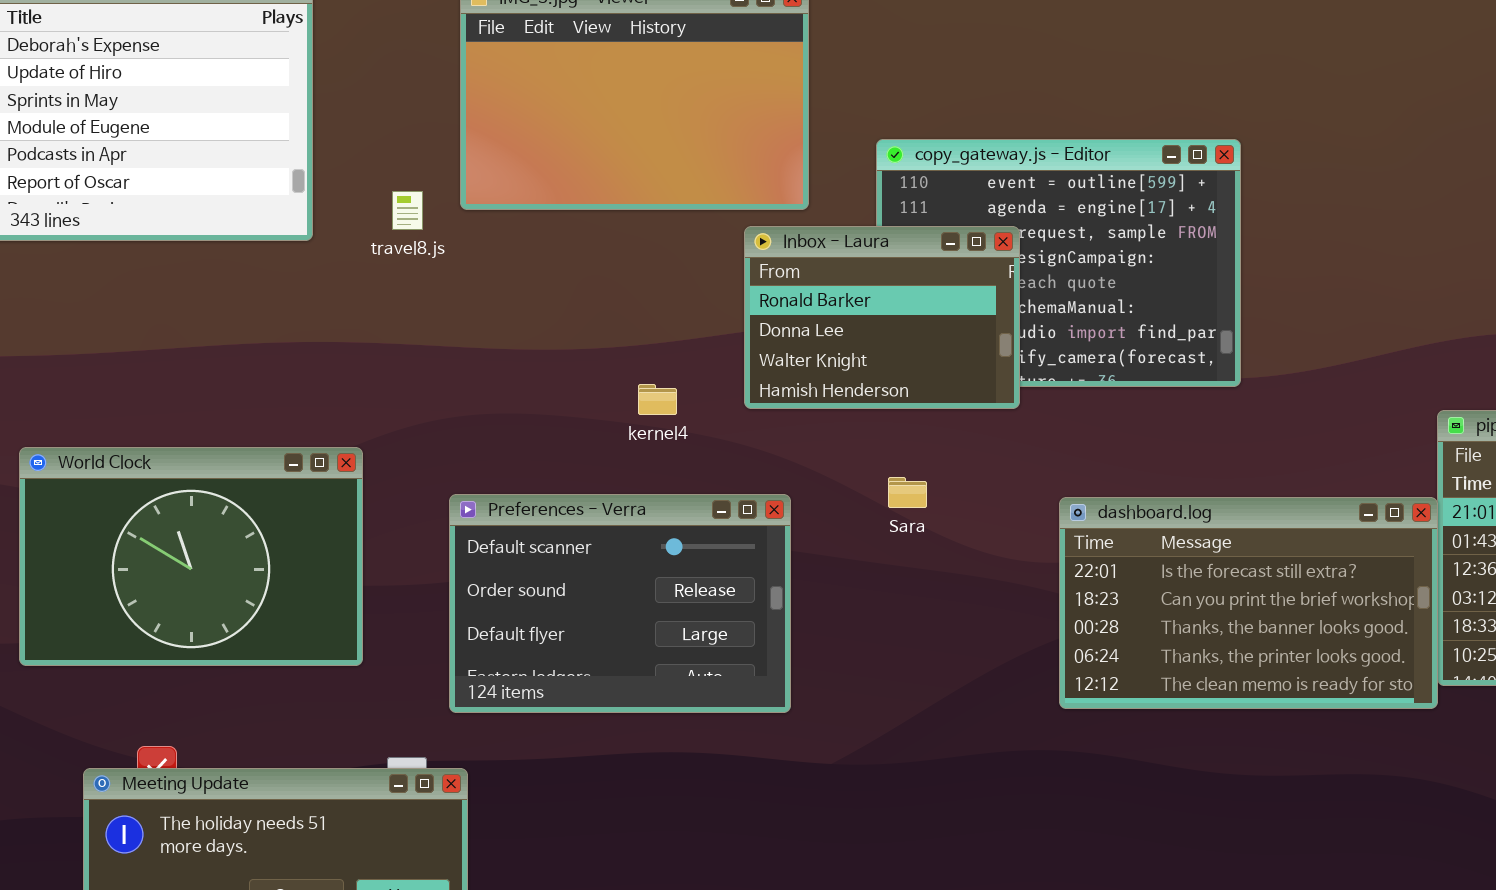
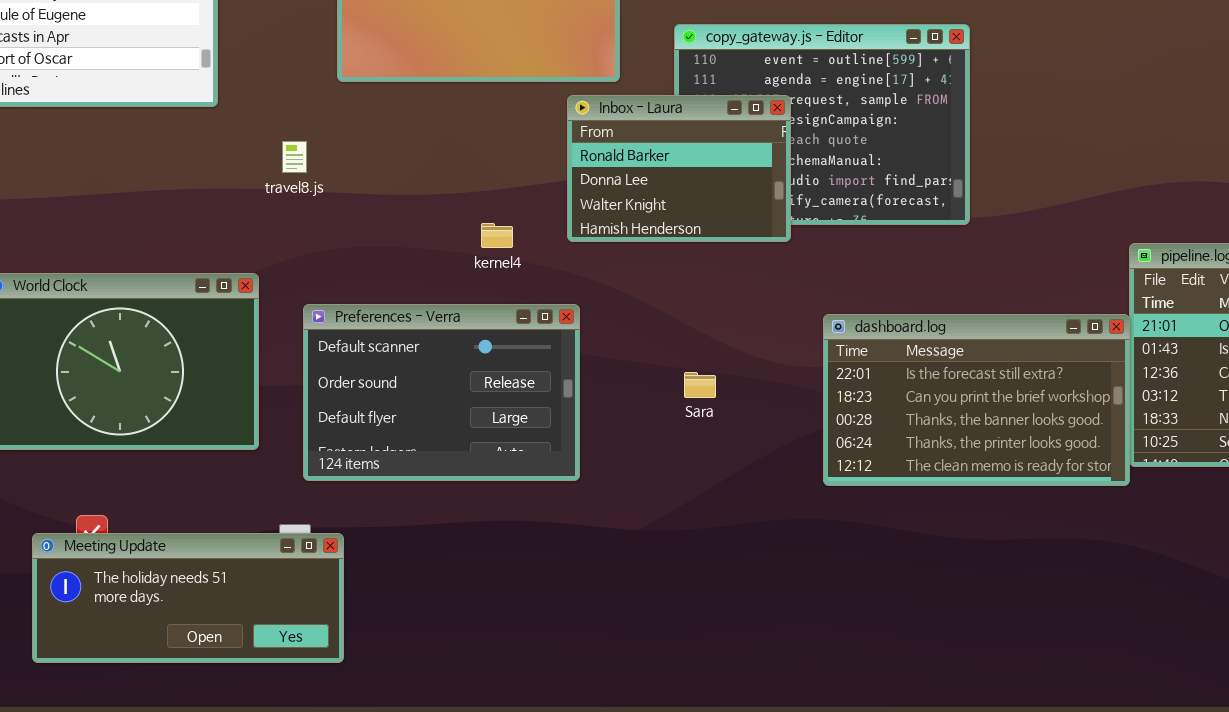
travel8.js: [392,191,423,230] -> [282,141,307,173], moved
Sara: [888,477,927,508] -> [684,372,716,398], moved
Preferences - Verra: [449,494,791,713] -> [303,304,580,481], moved

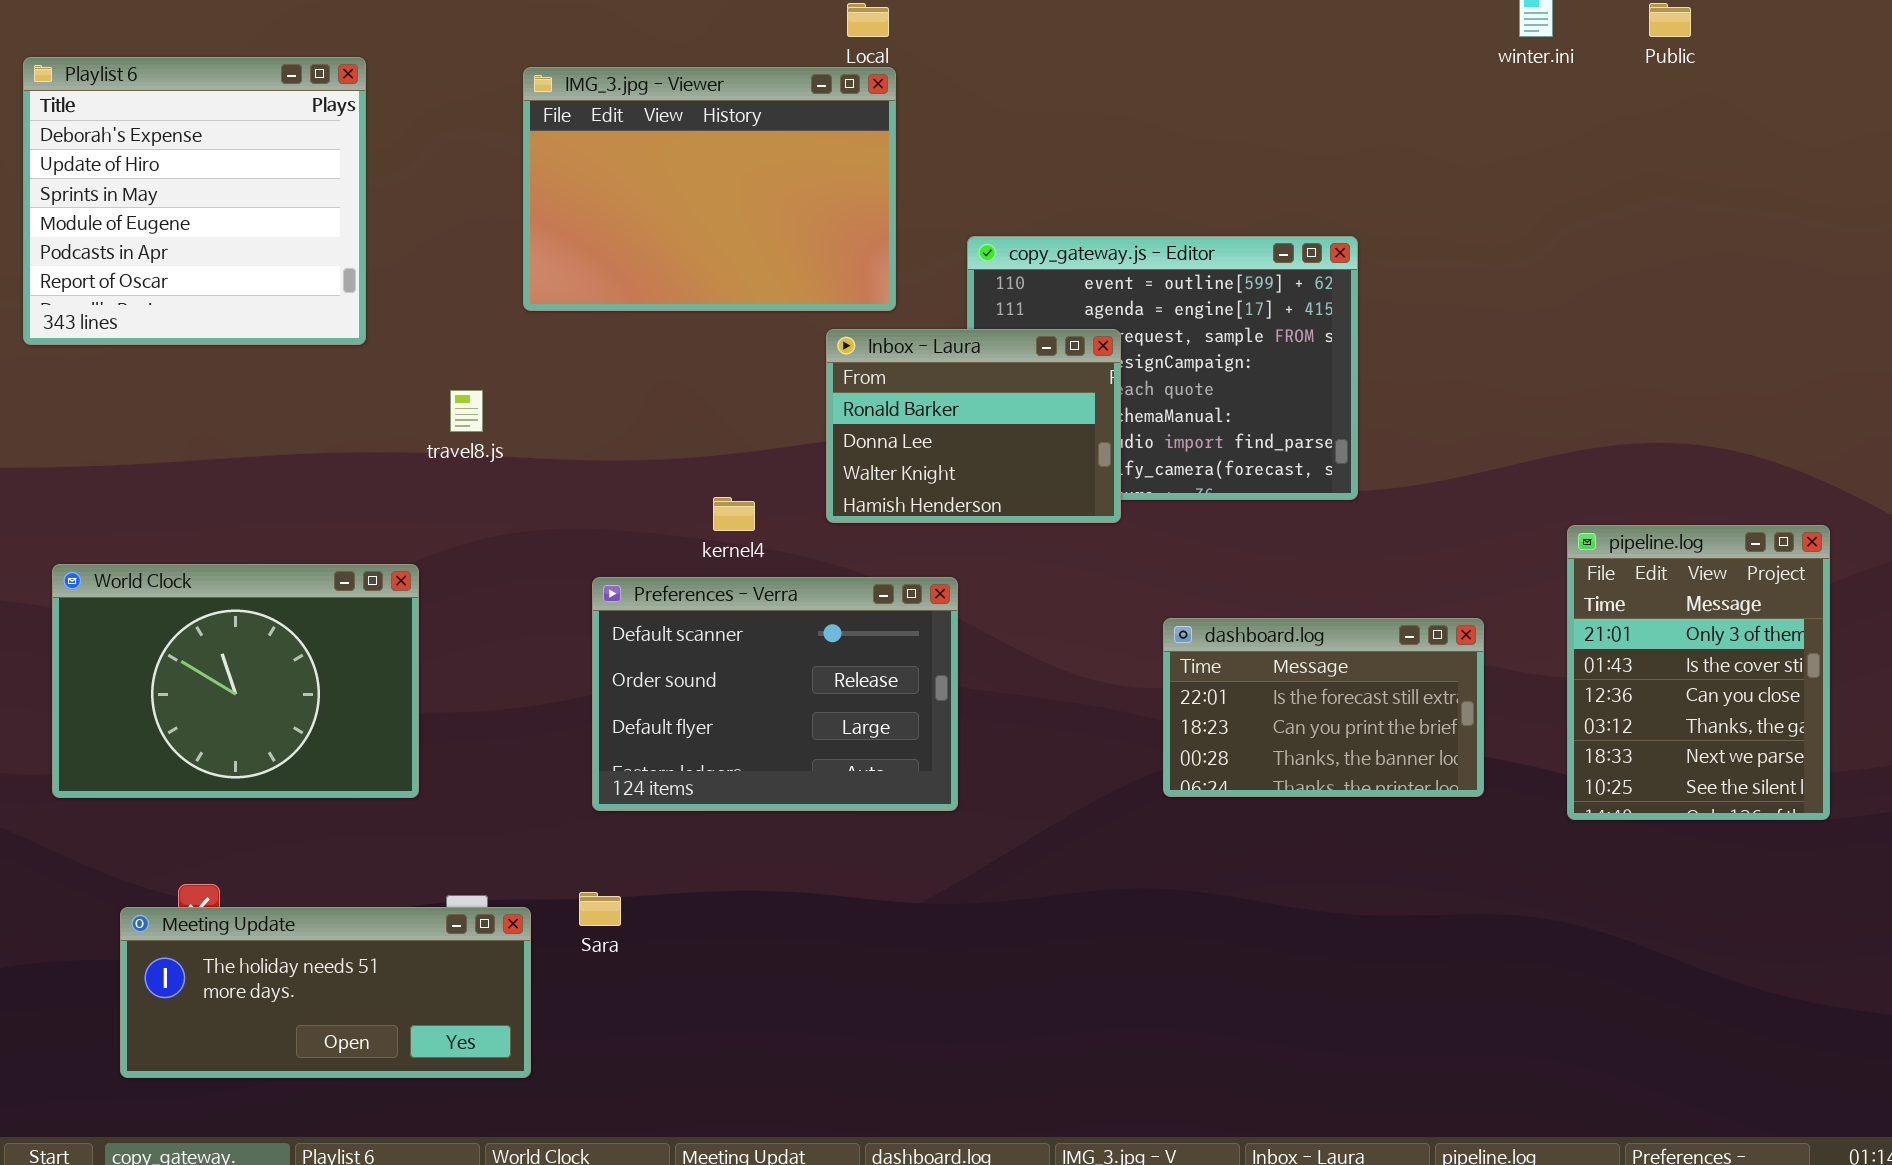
Preferences - Verra: [303,304,580,481] -> [592,577,958,811], moved
dashboard.log: [823,314,1130,486] -> [1163,618,1484,797], resized
Sara: [684,372,716,398] -> [579,892,621,926], moved

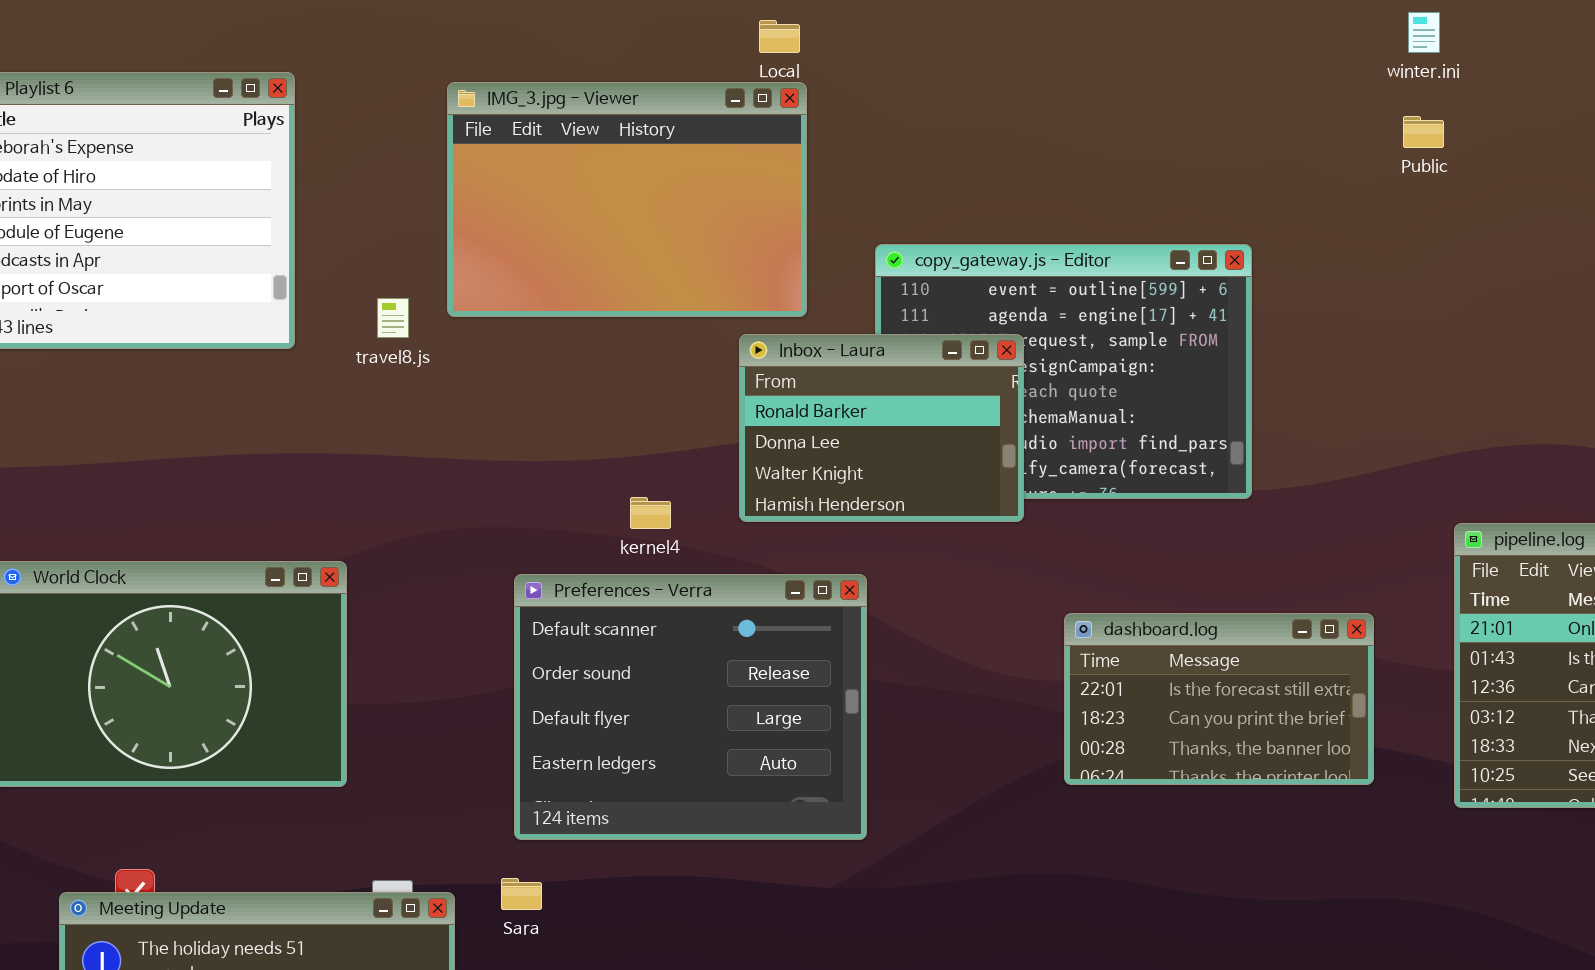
Public: [1649,3,1691,37] -> [1403,116,1444,148], moved
travel8.js: [450,390,483,432] -> [377,298,409,338], moved
Preferences - Verra: [592,577,958,811] -> [514,574,867,840], resized

